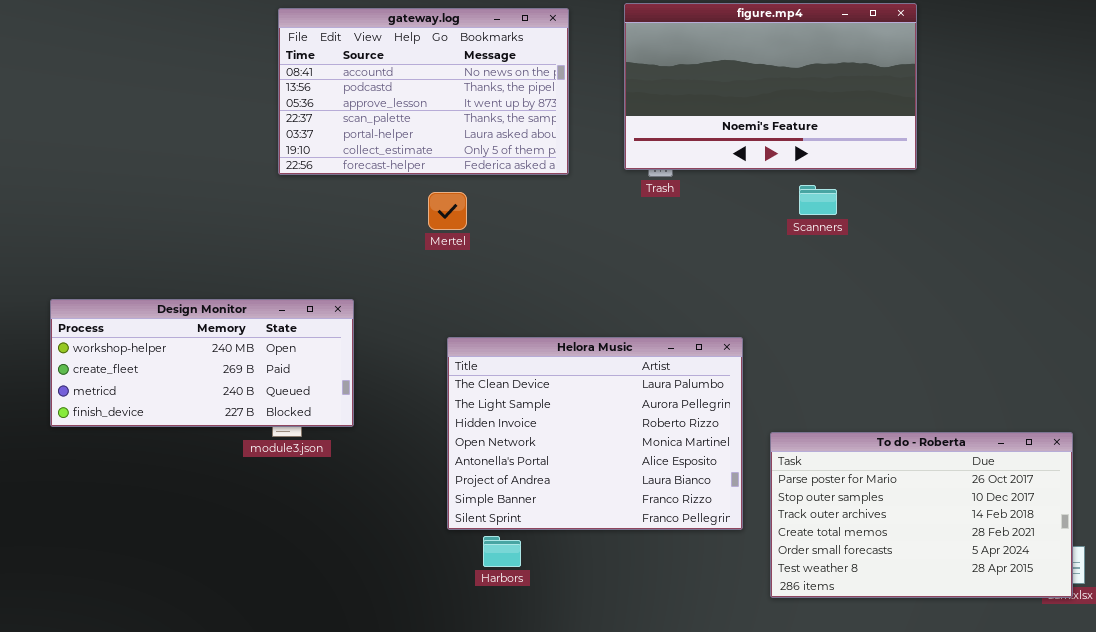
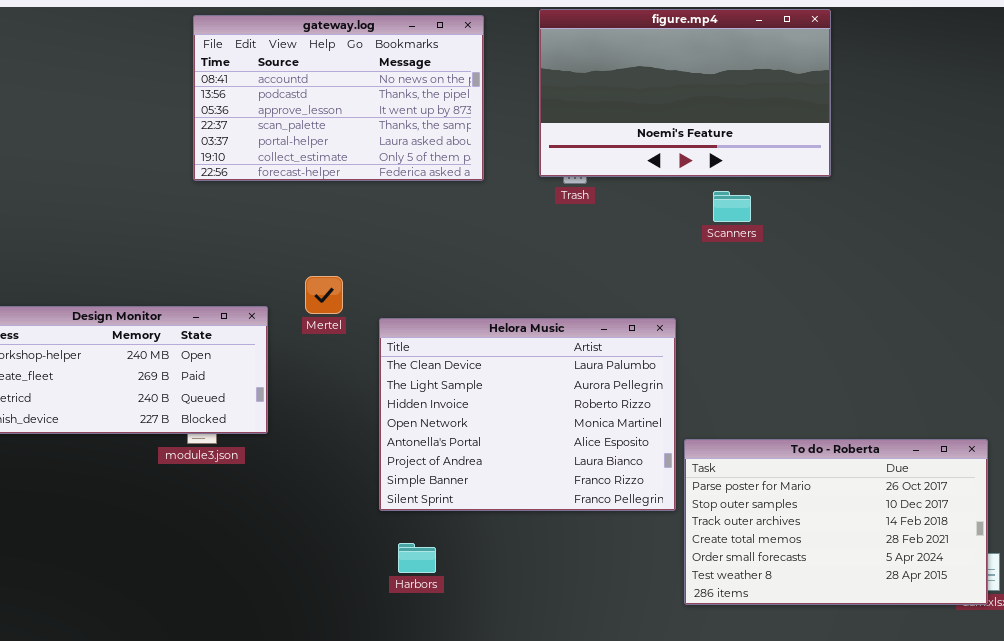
Mertel: [428,192,467,230] -> [305,276,343,314], moved
Helora Music: [447,337,743,530] -> [379,318,676,511], moved

